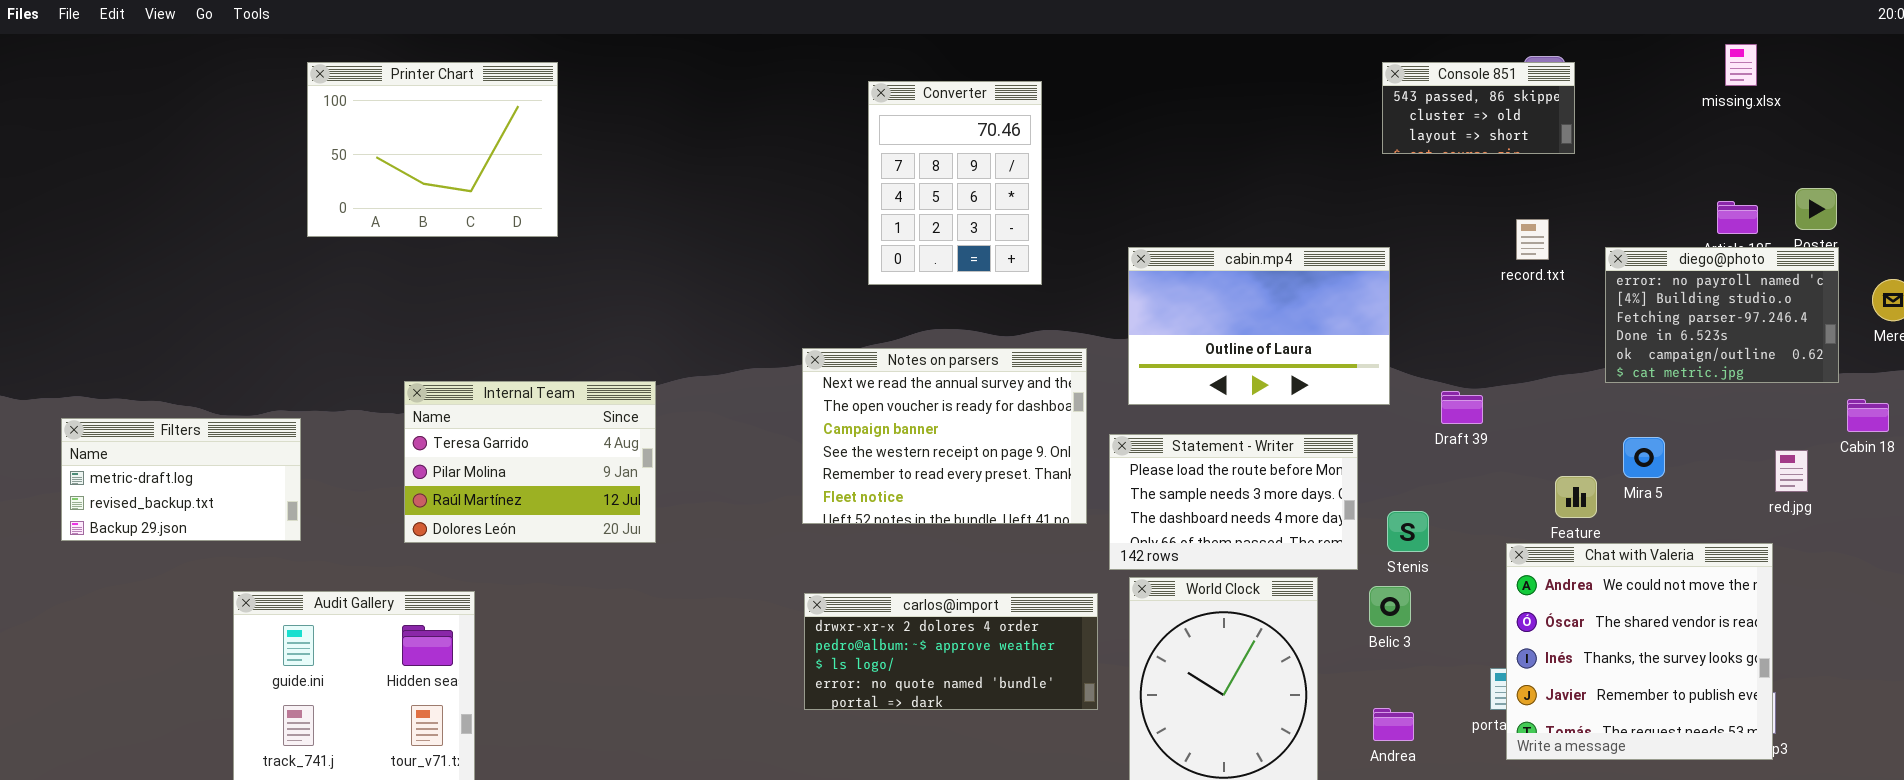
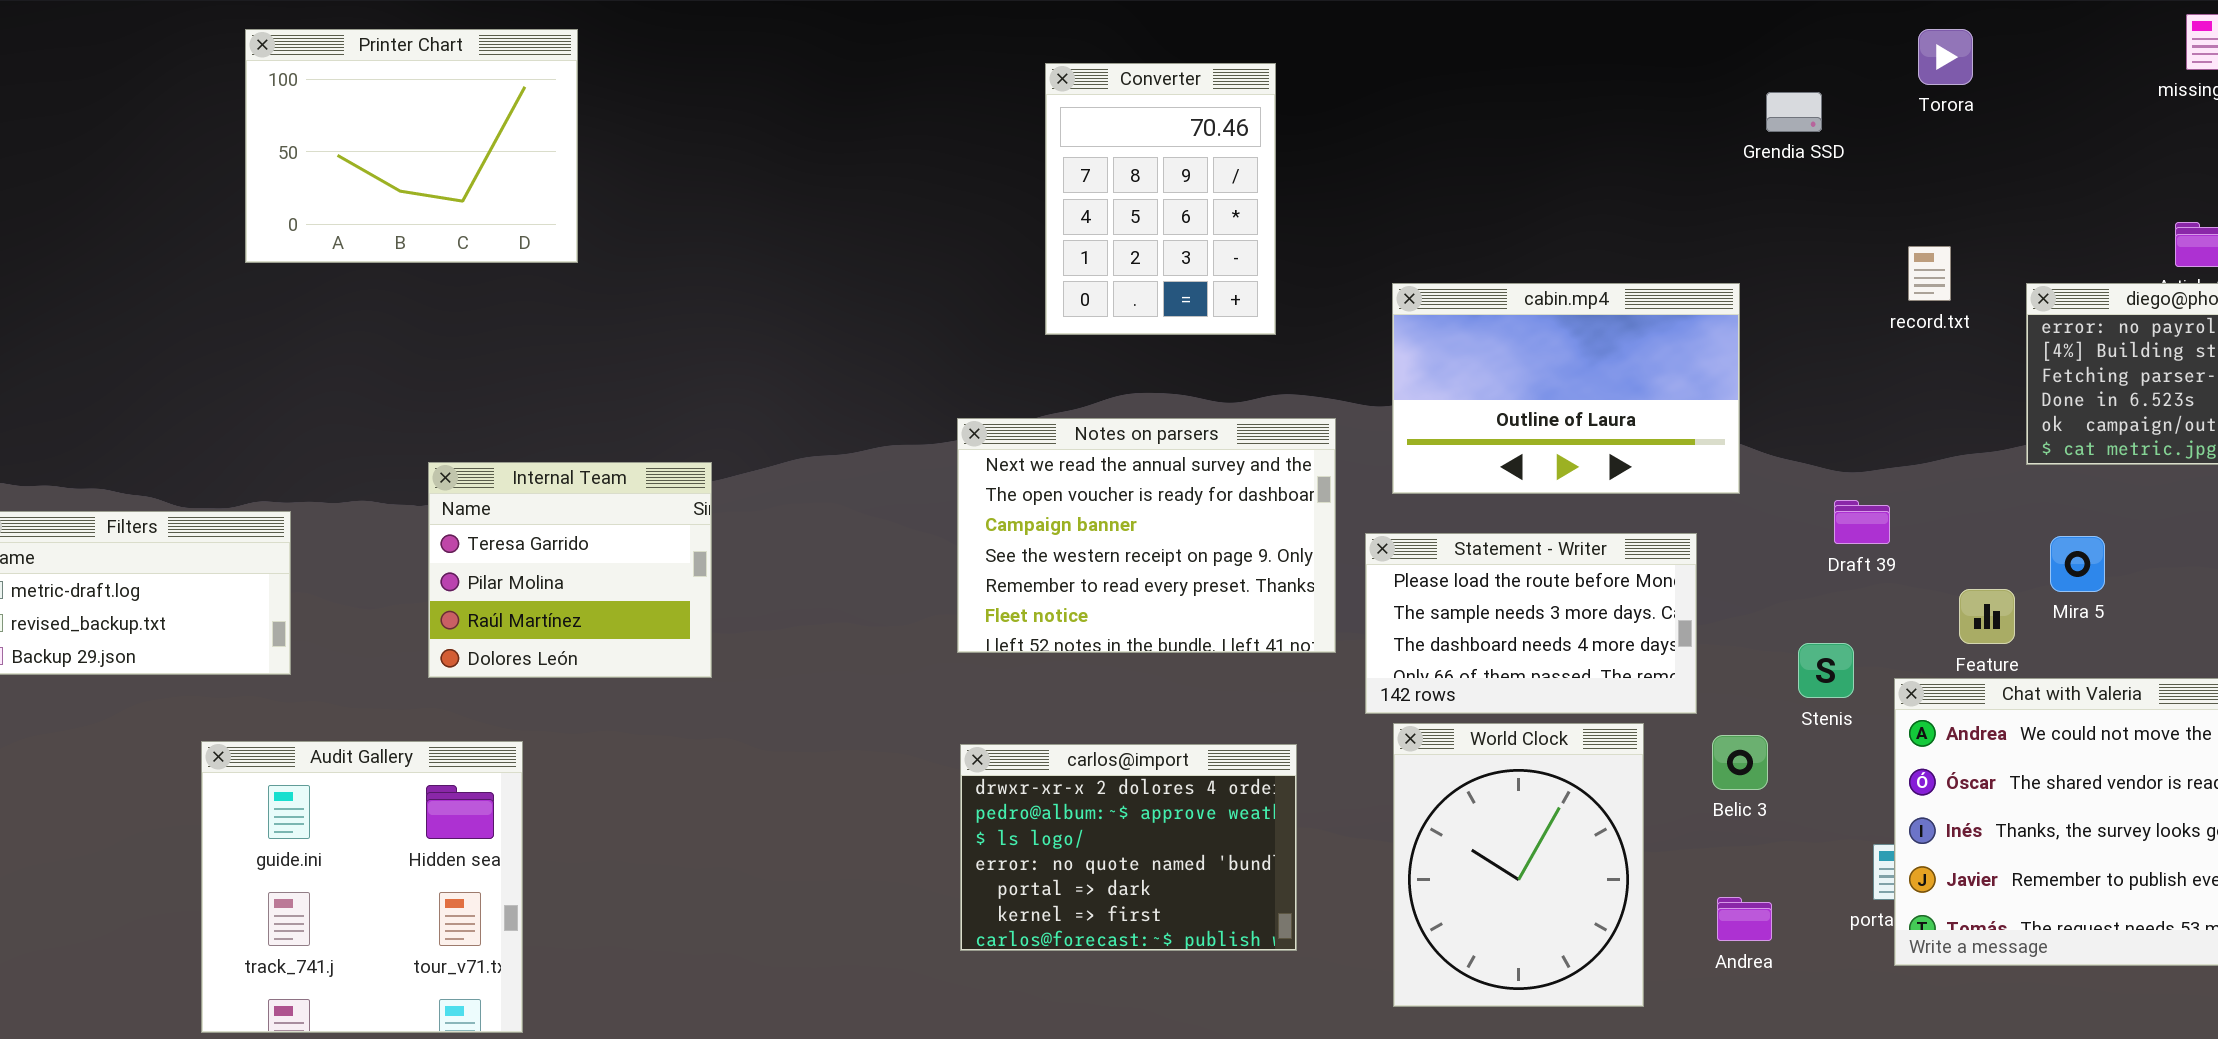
Printer Chart: [307,62,558,237] -> [245,29,578,263], moved
Console 851: [1382,62,1575,154] -> none, closed
Internal Team: [404,381,656,543] -> [428,462,712,678], resized
Draft 39: [1441,391,1483,424] -> [1834,500,1890,544], moved
Stenis: [1387,511,1429,552] -> [1798,643,1854,698], moved
carlos@import: [804,593,1098,710] -> [960,744,1297,951], resized

